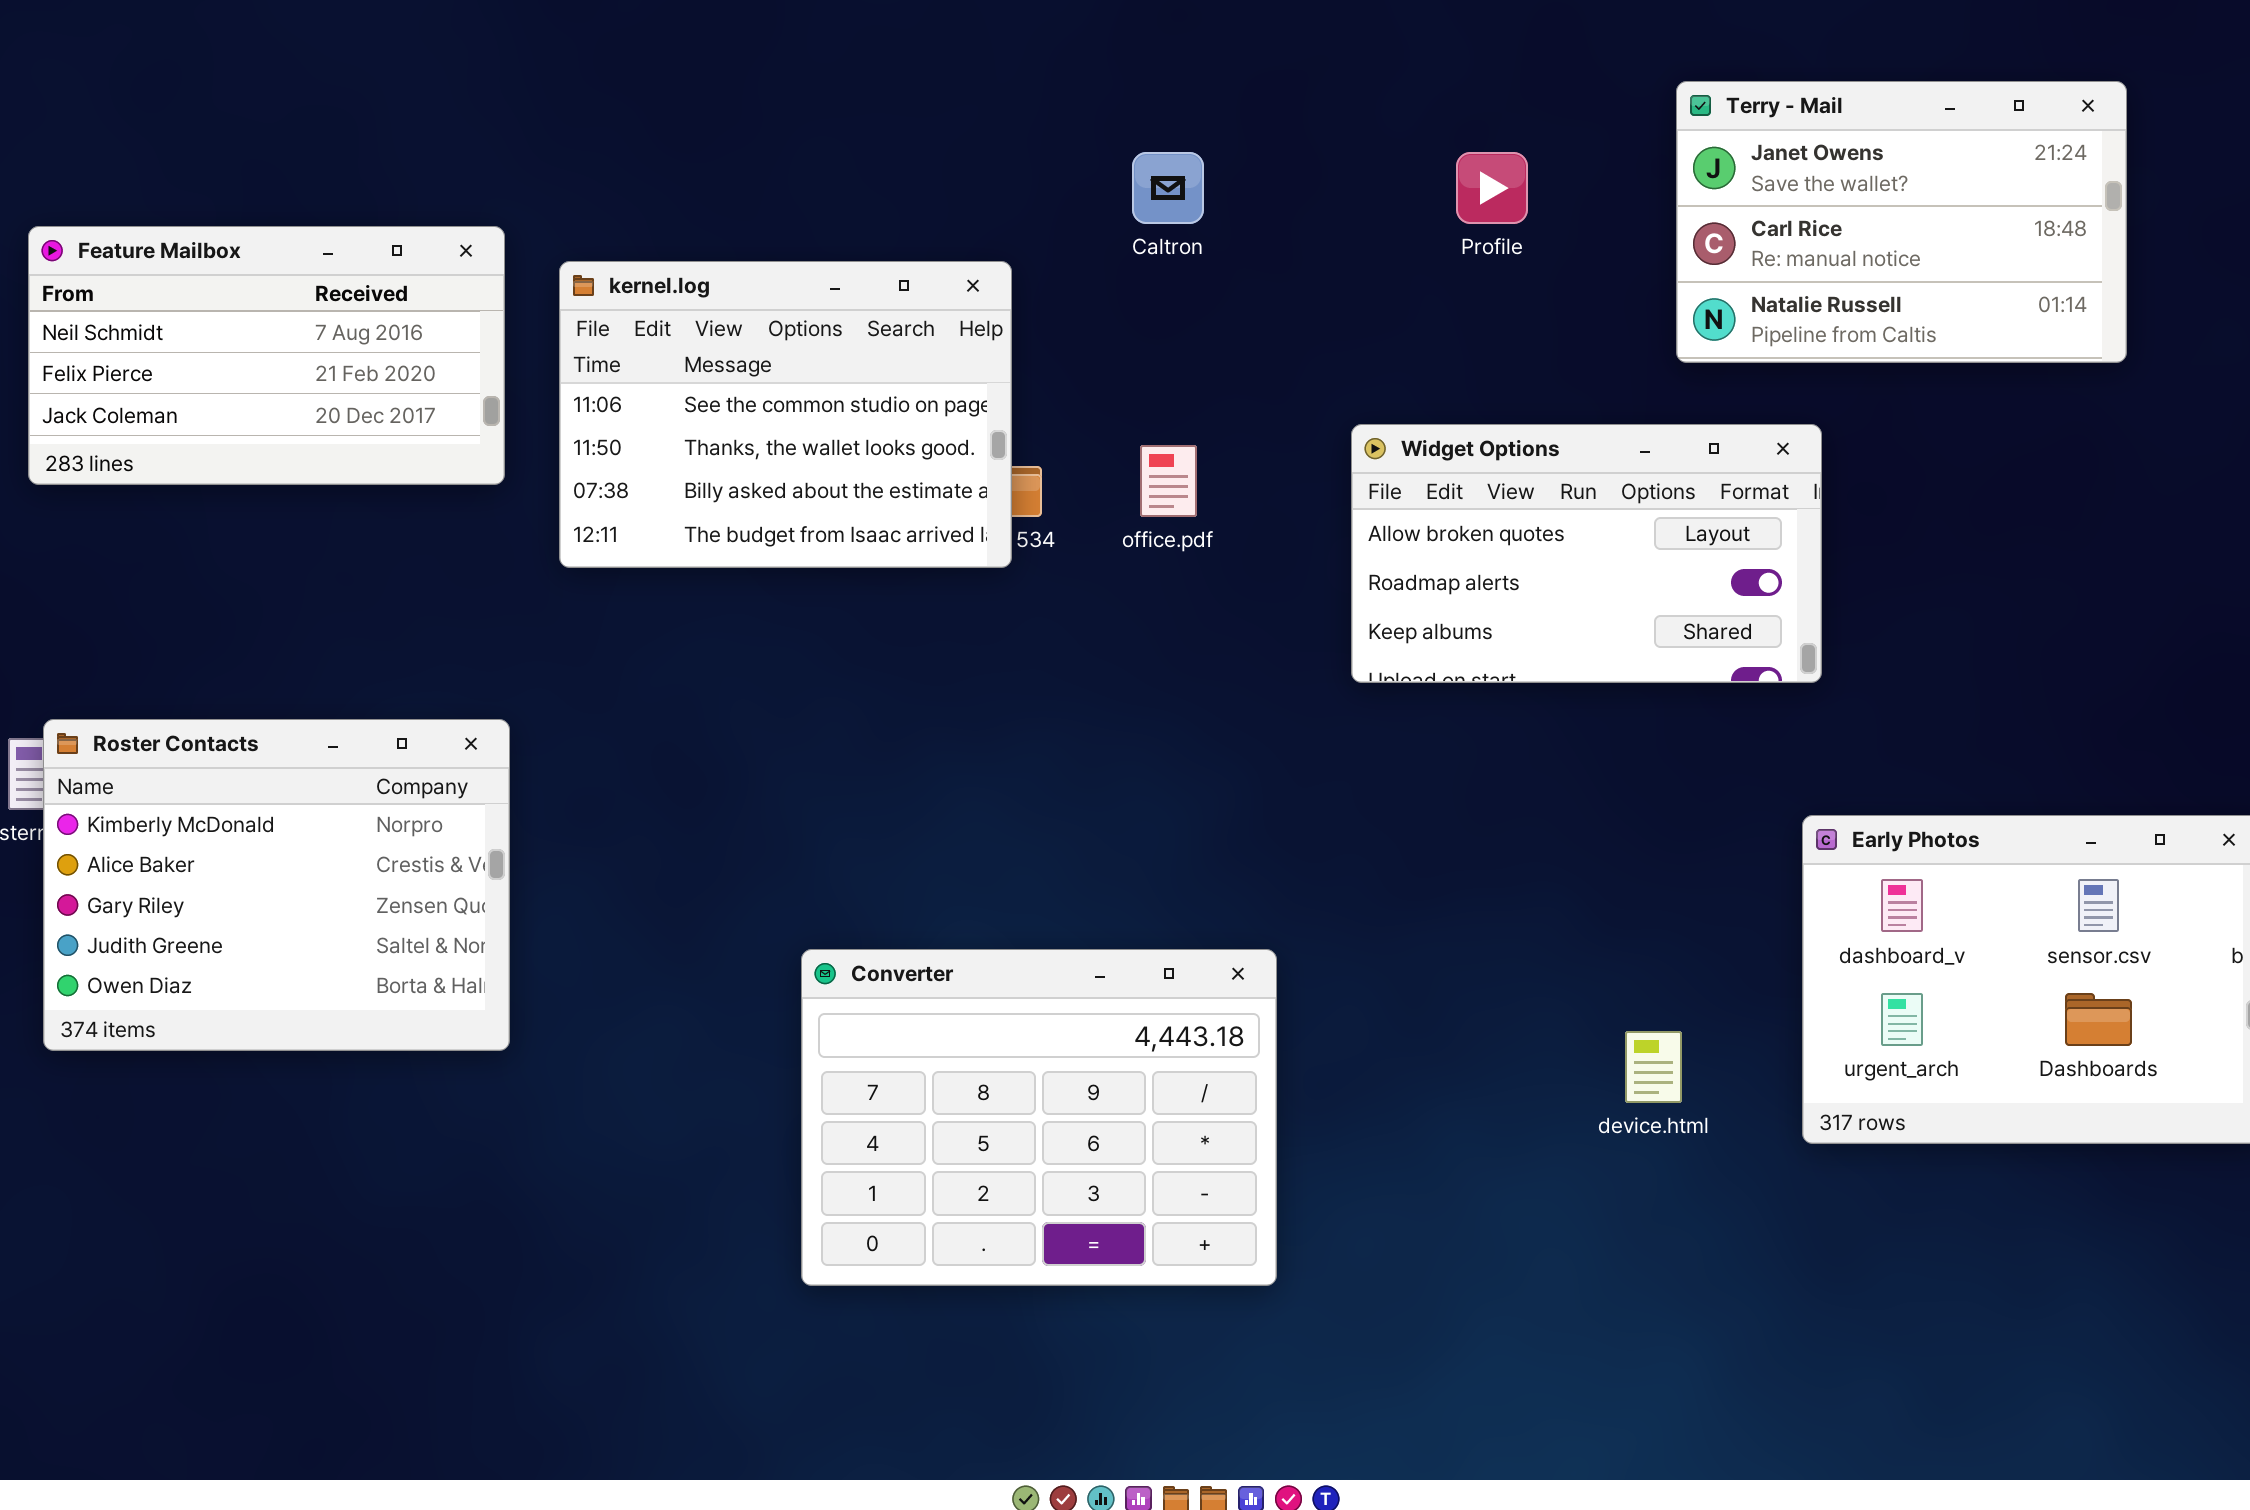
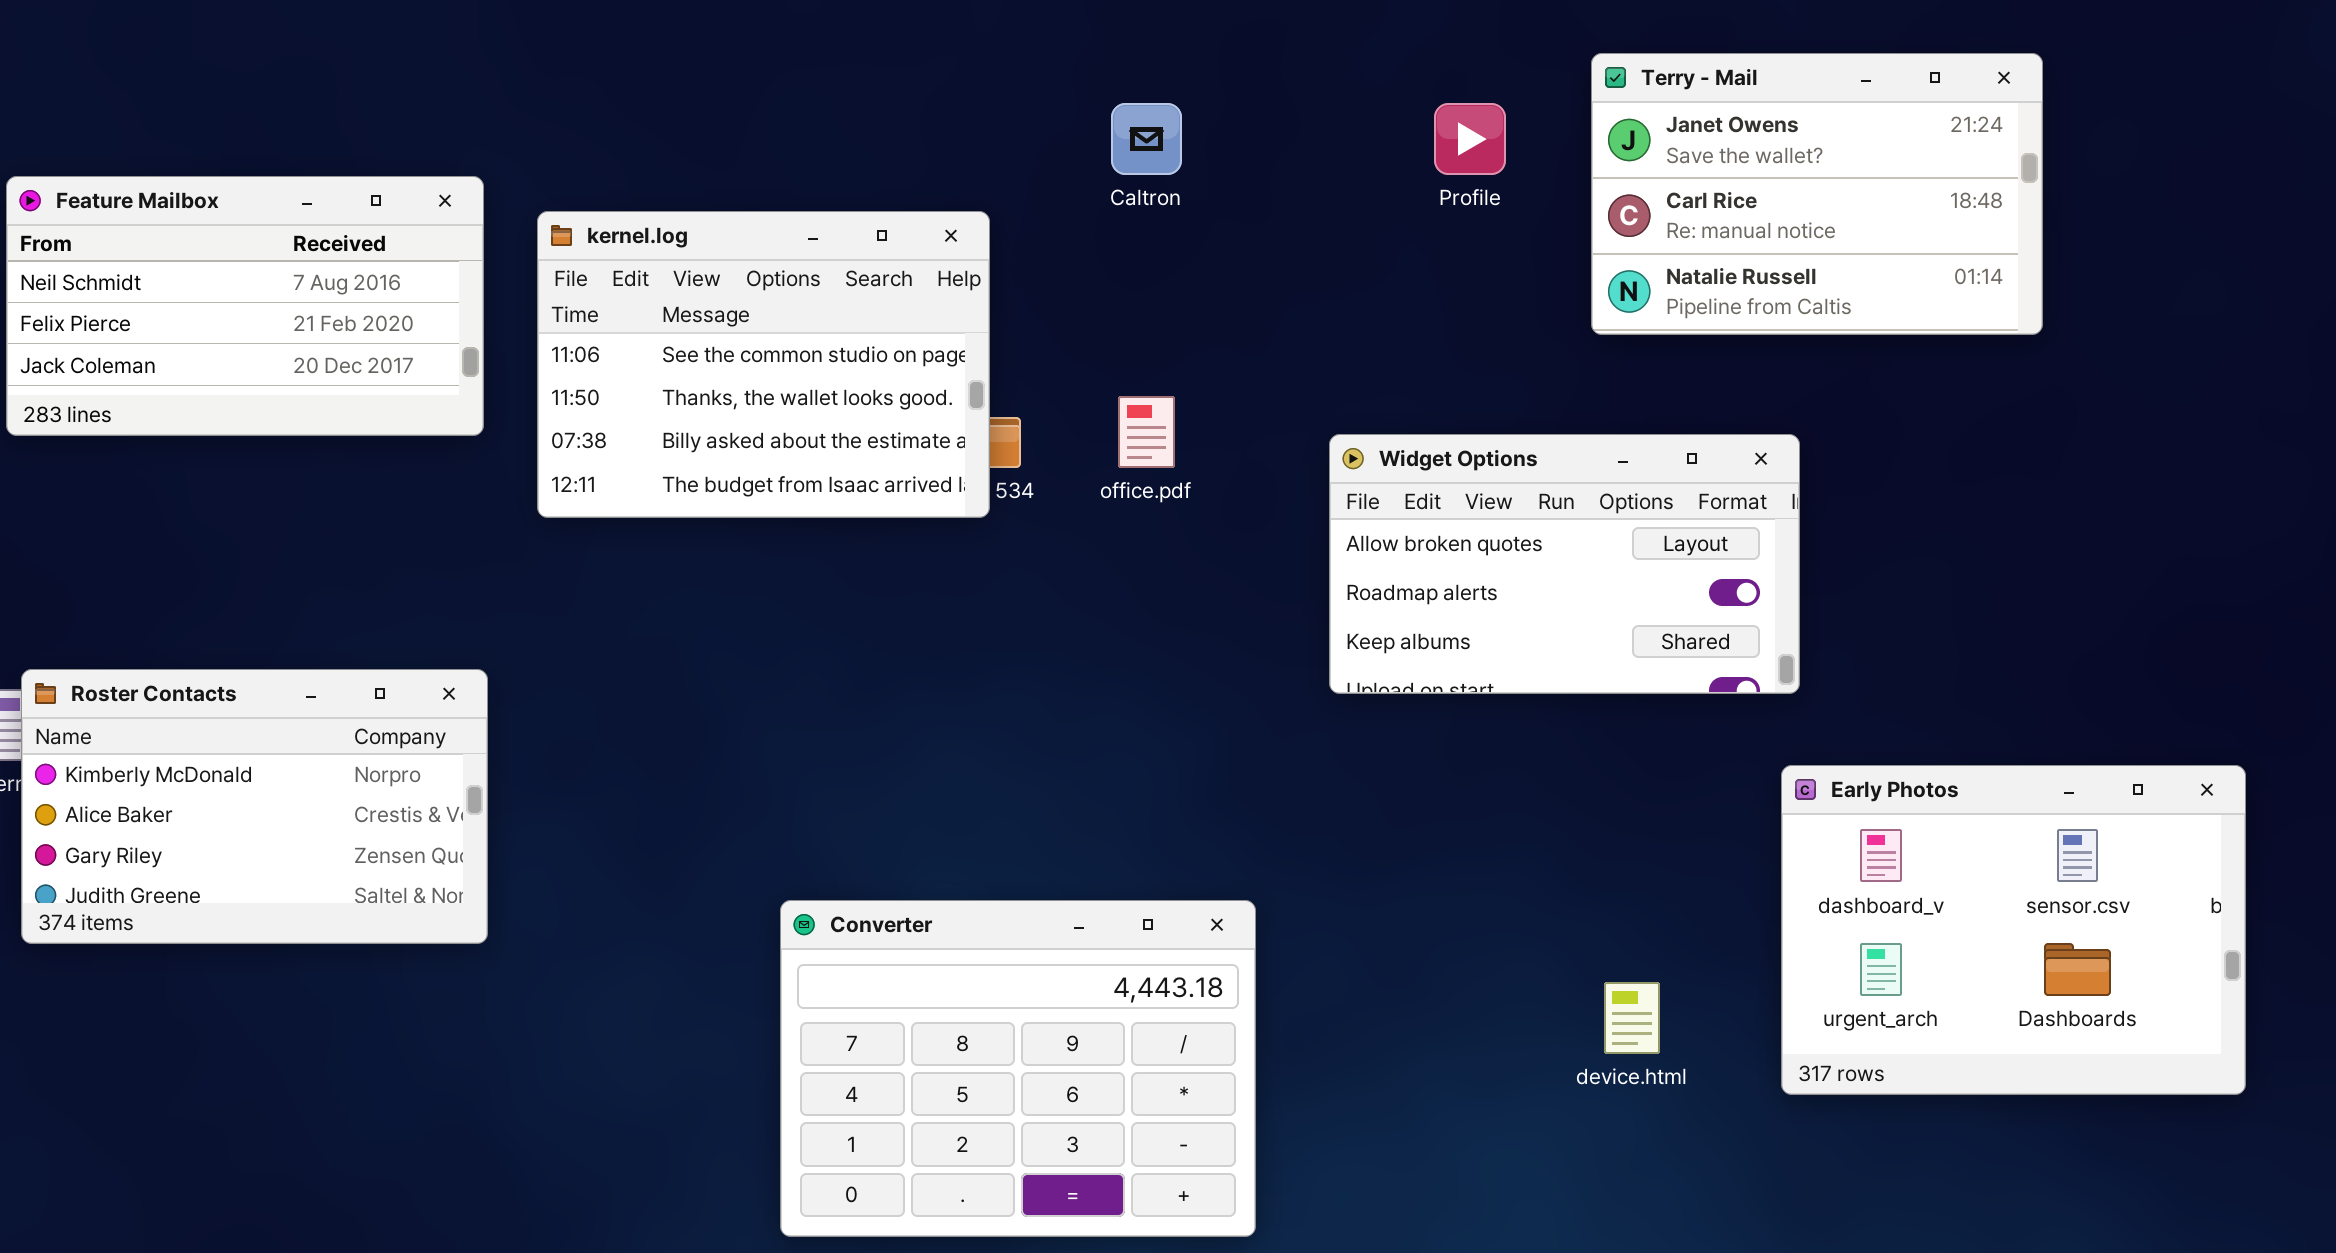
Terry - Mail: [1676,81,2127,363] -> [1591,53,2043,335], moved
Widget Options: [1351,424,1822,683] -> [1329,434,1800,694], moved
Roster Contacts: [43,719,510,1051] -> [21,669,488,944], resized

